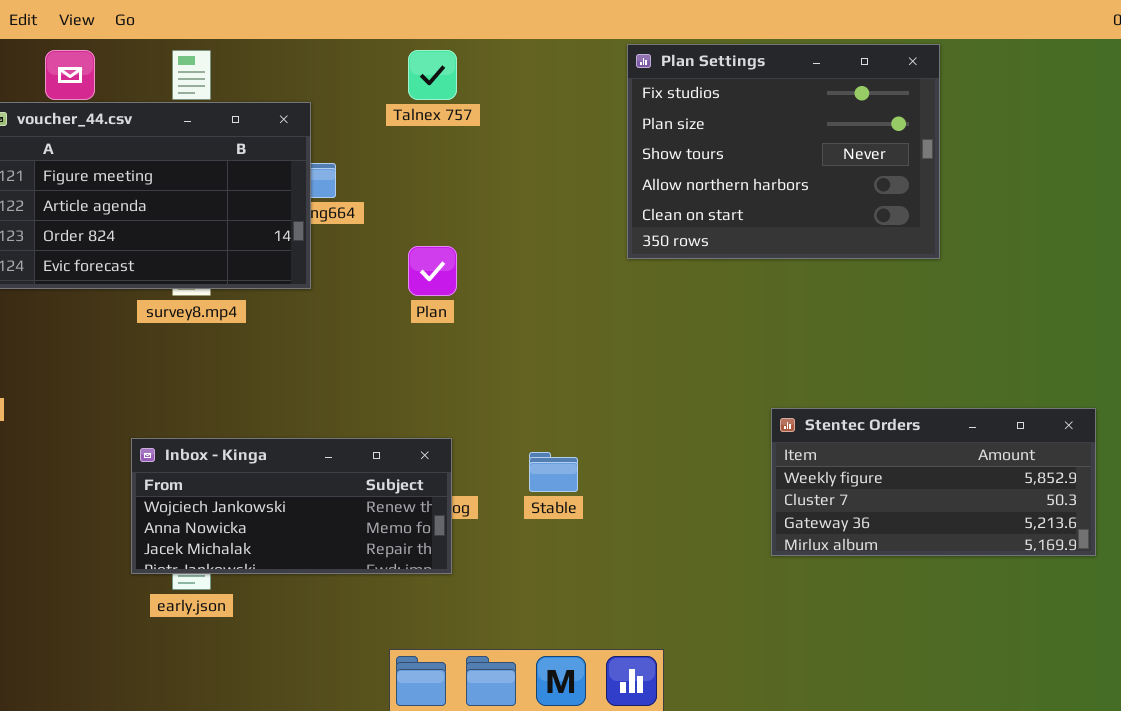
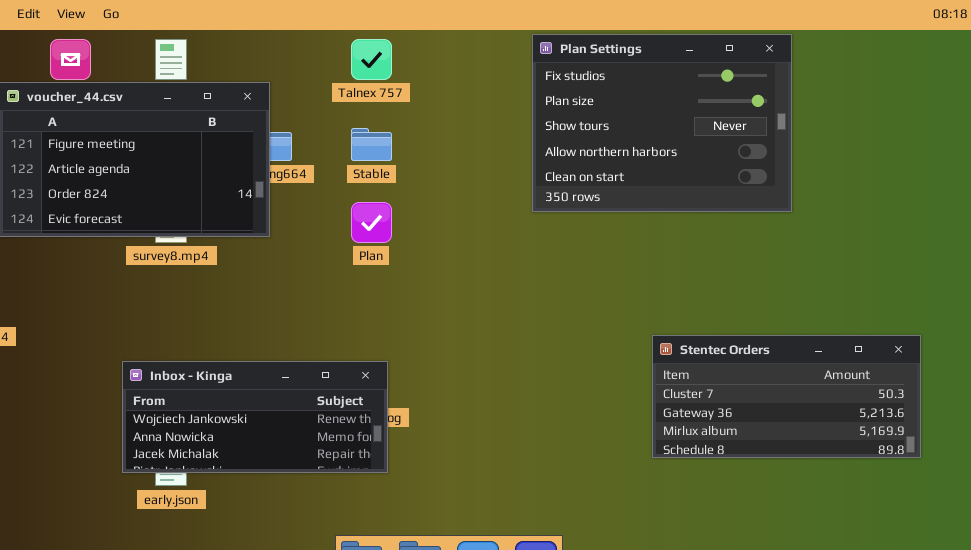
Stentec Orders: [771,408,1096,556] -> [652,335,921,458], scrolled down 1 row
Stable: [529,452,578,492] -> [351,128,392,161], moved

